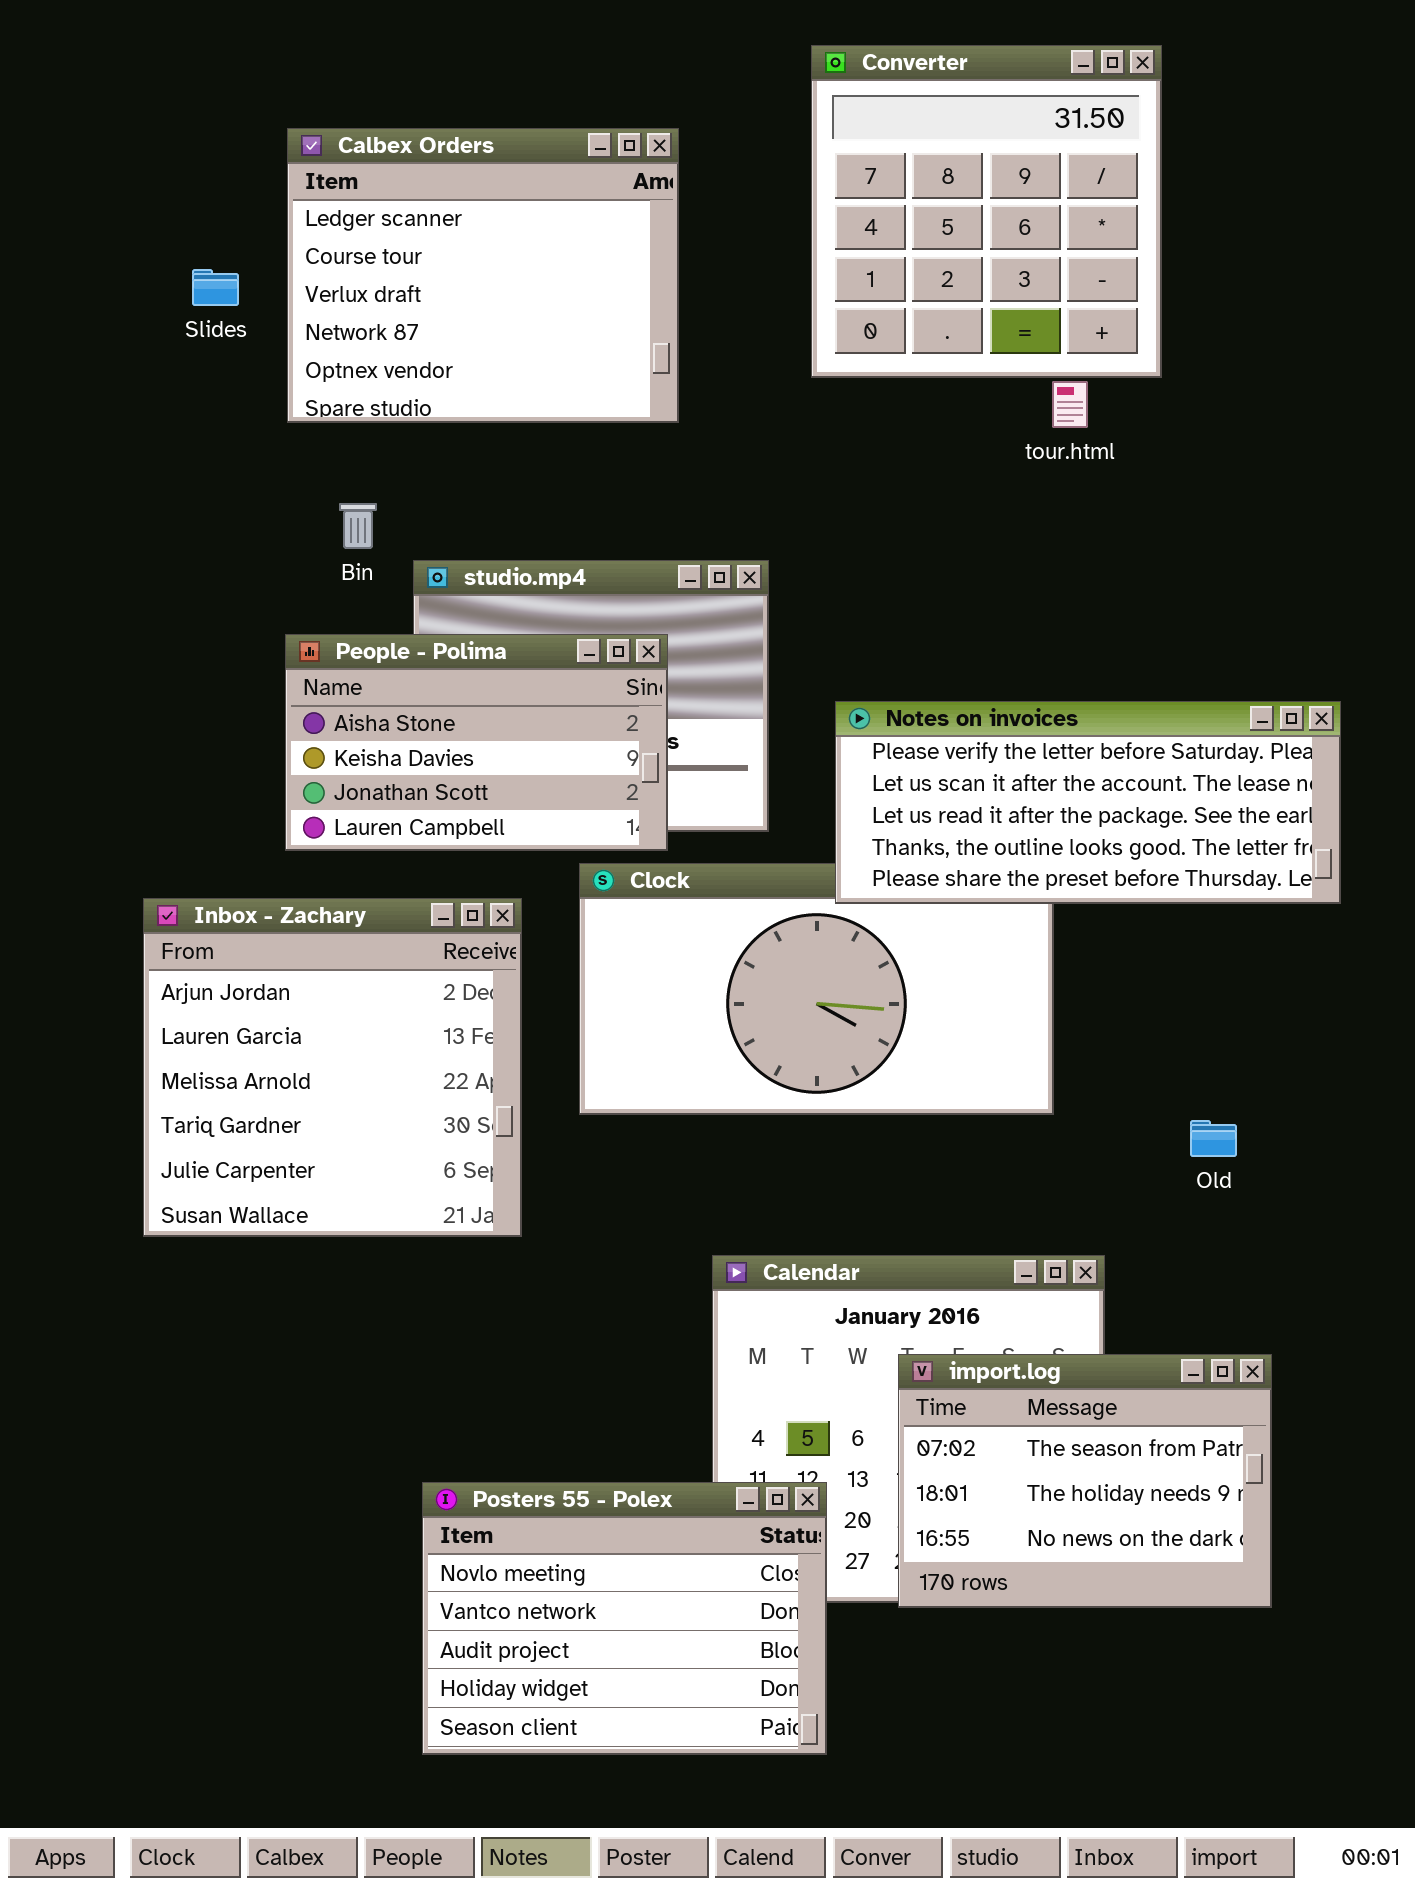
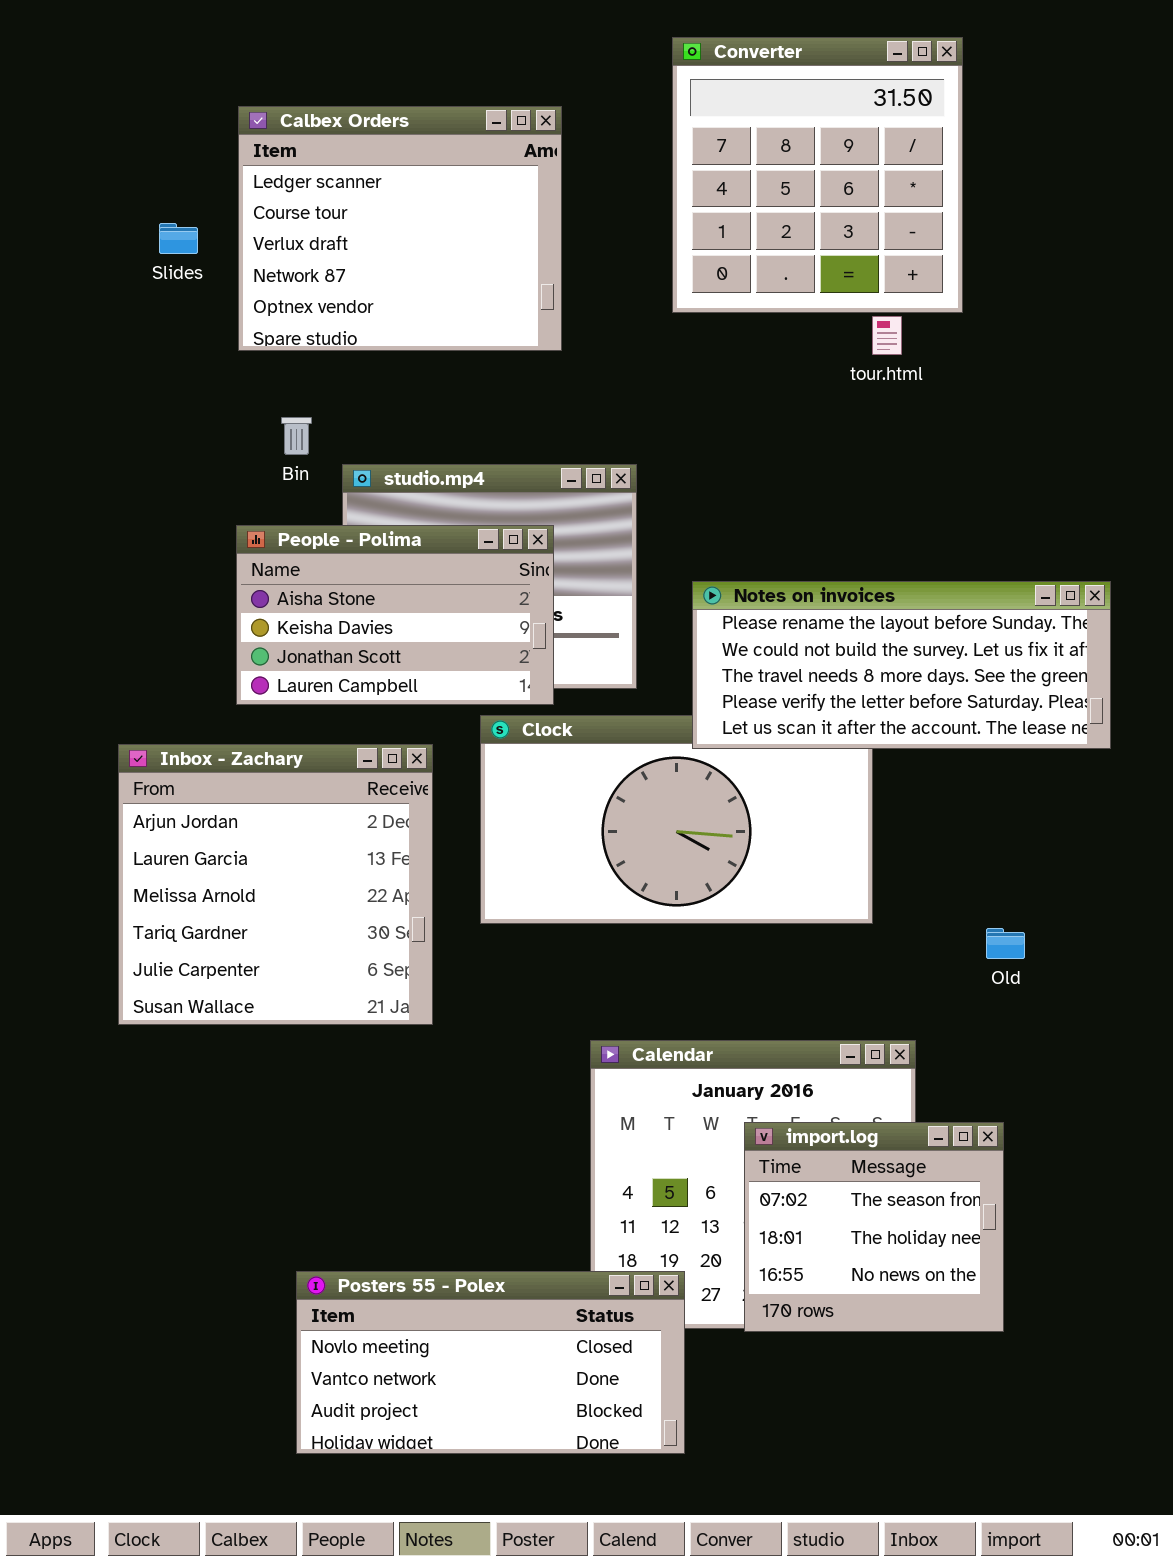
Notes on invoices: [835,701,1341,904] -> [692,581,1111,749], scrolled up 3 rows
import.log: [898,1354,1272,1608] -> [744,1122,1004,1332], resized
Posters 55 - Polex: [422,1482,827,1755] -> [296,1271,685,1454], resized

